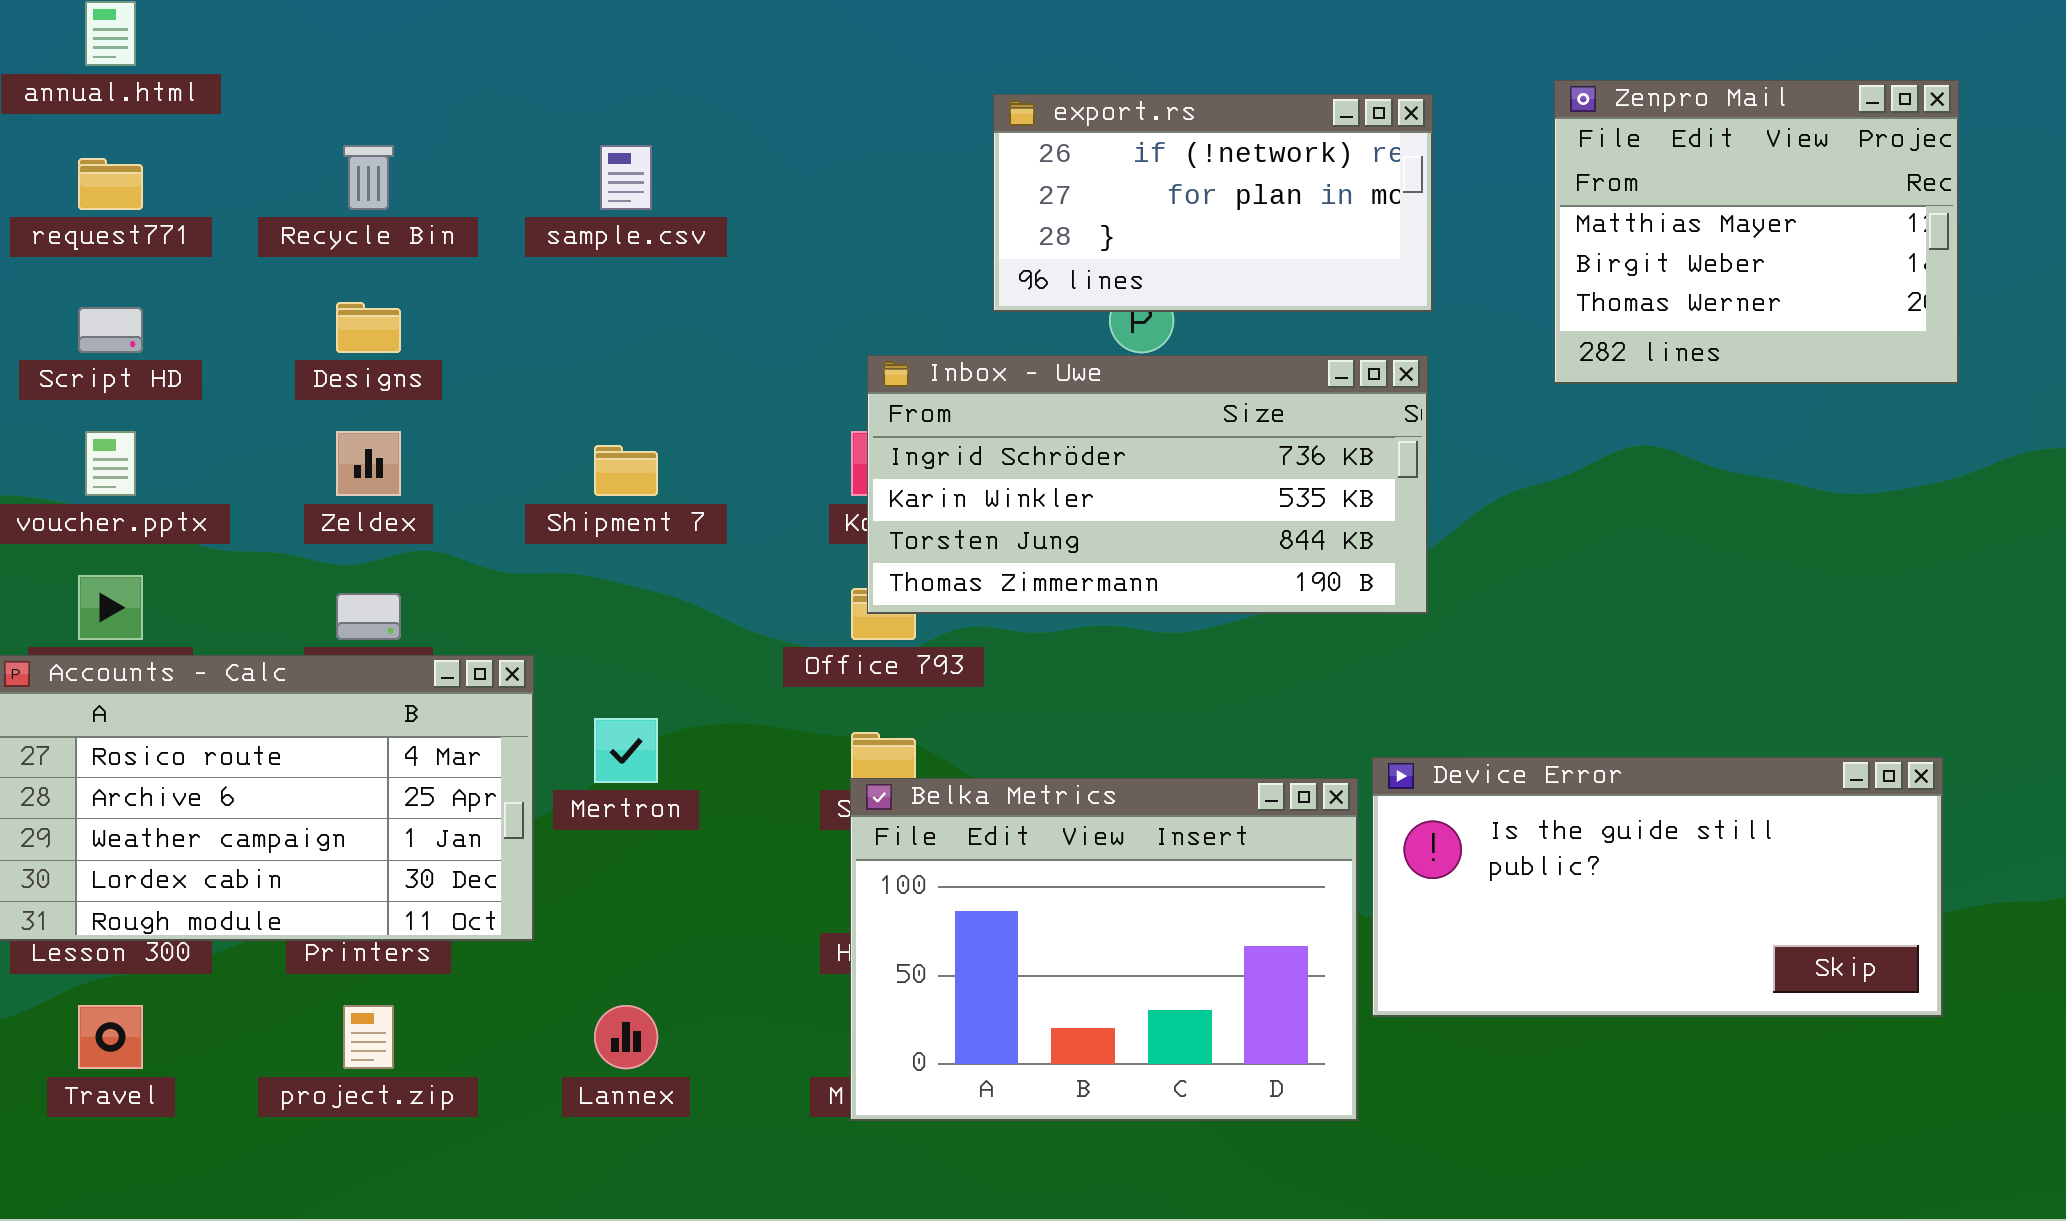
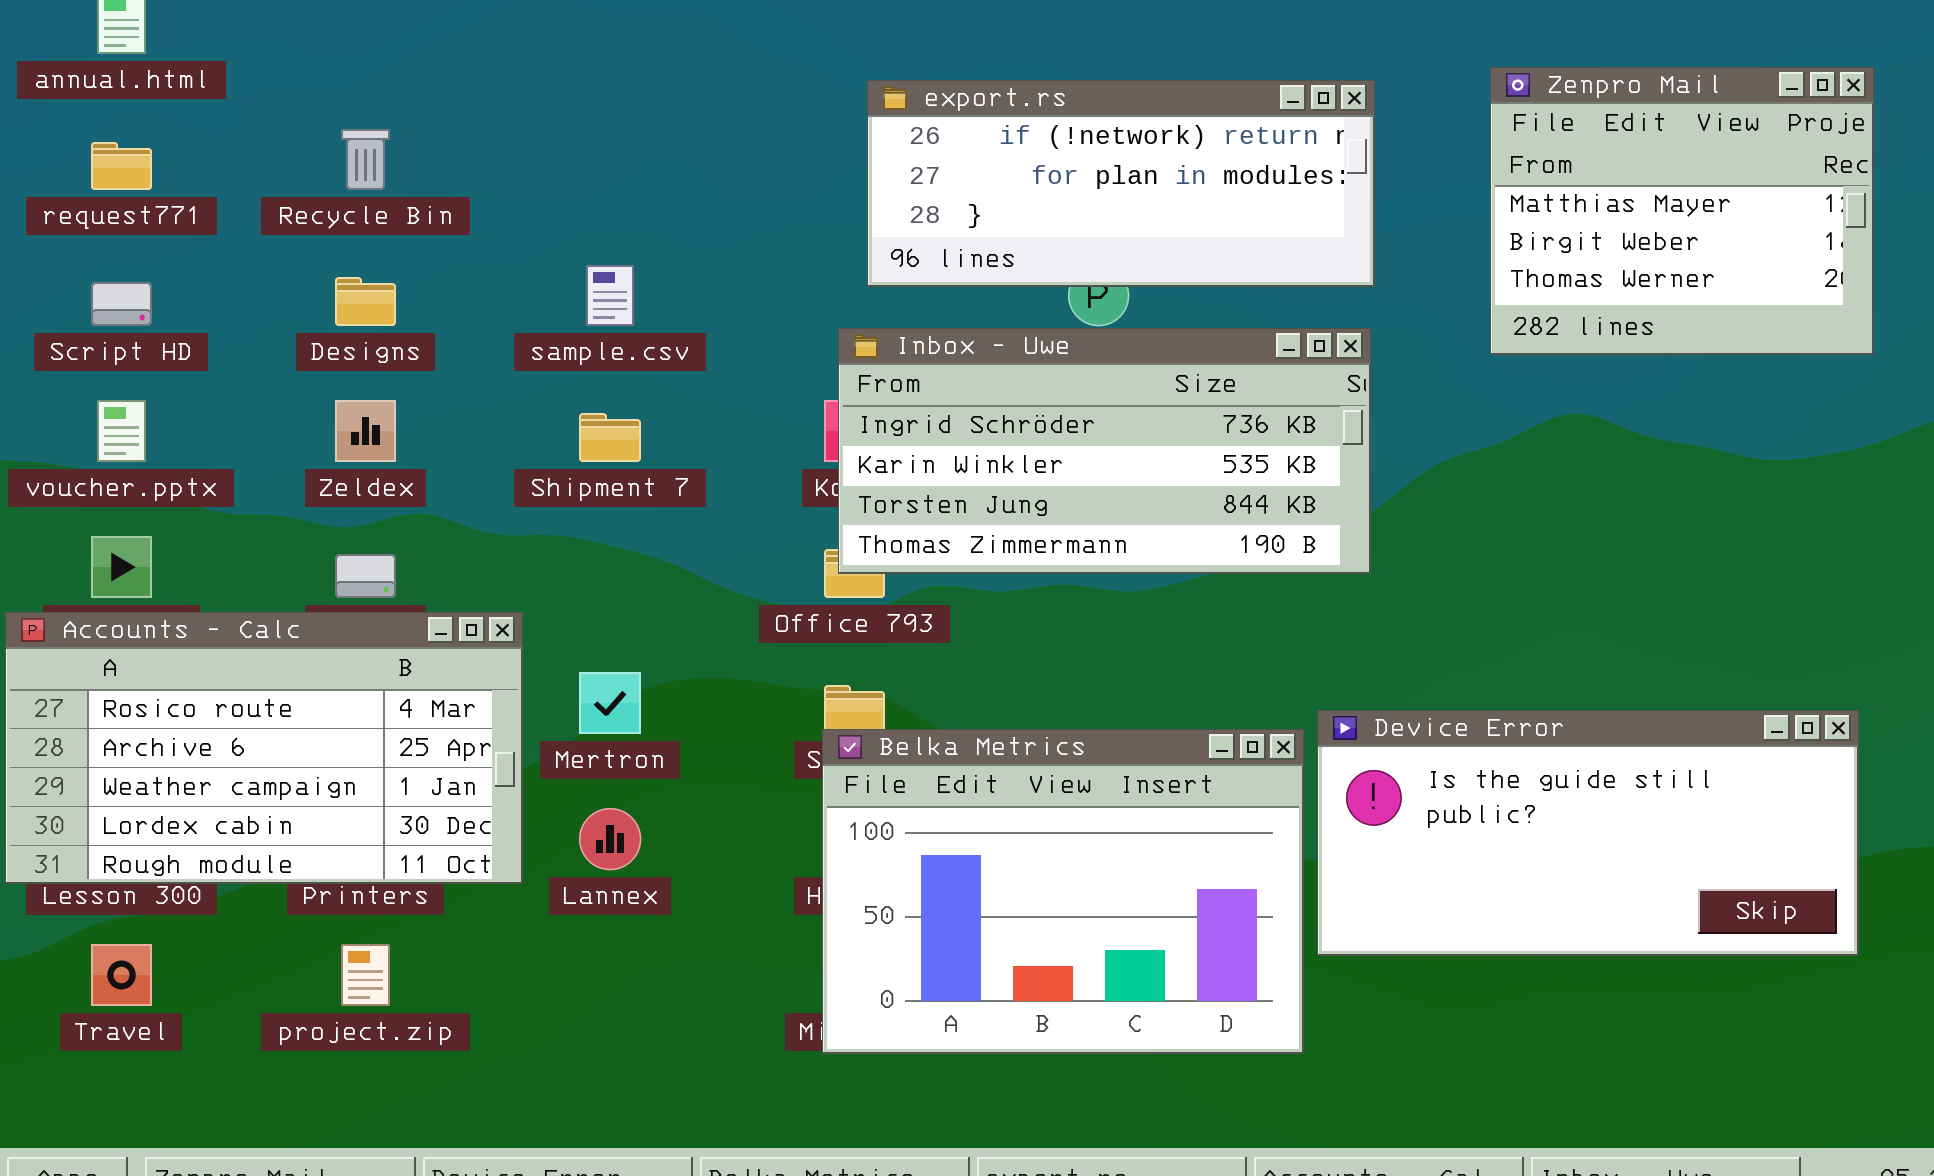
export.rs: [993,94,1433,312] -> [867,80,1375,287], resized
sample.csv: [600,145,652,210] -> [586,265,634,326], moved
Lannex: [594,1005,658,1069] -> [579,808,641,870], moved

